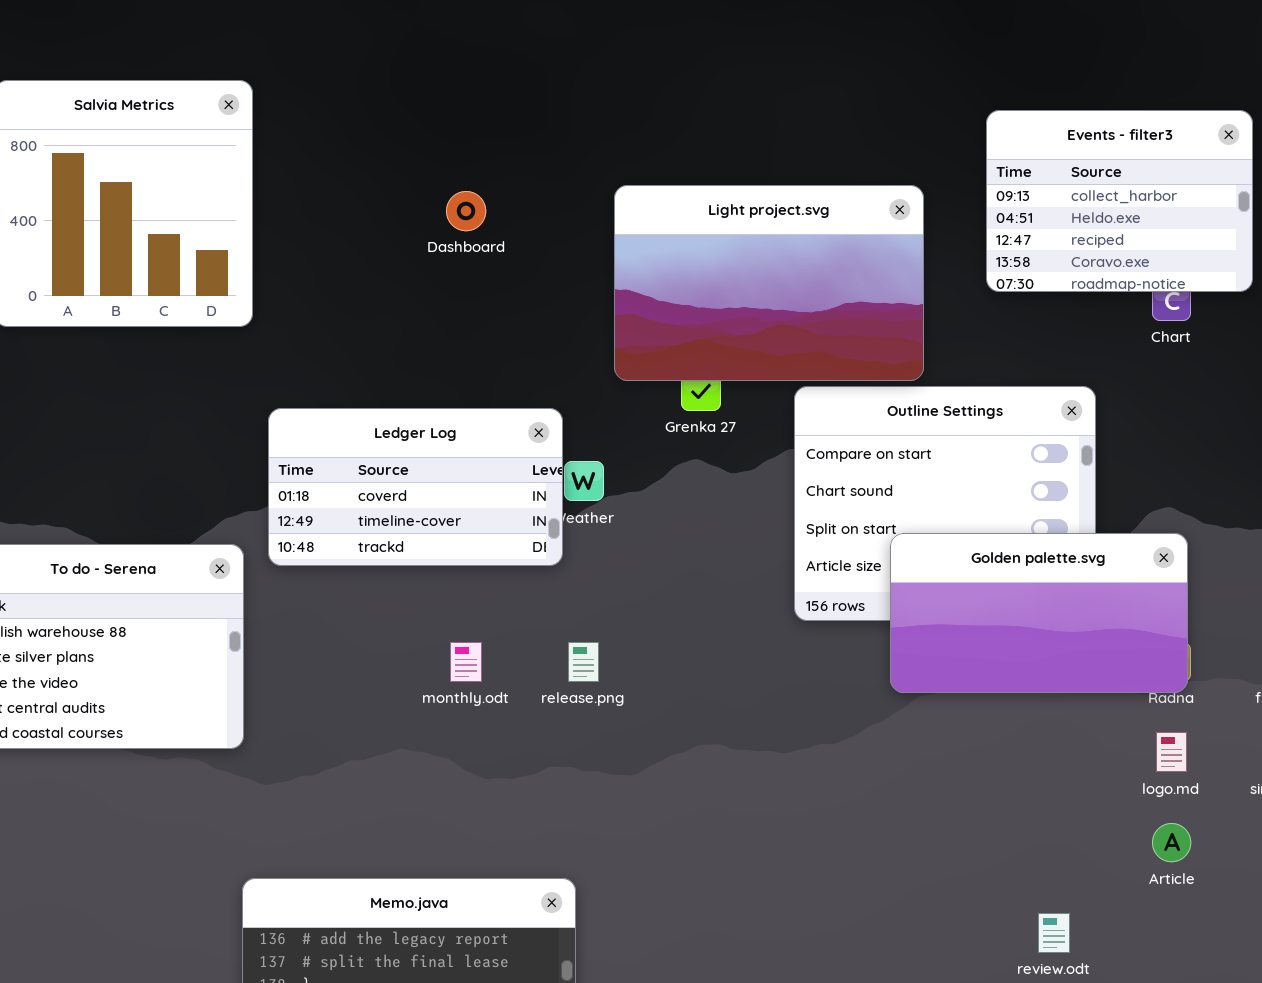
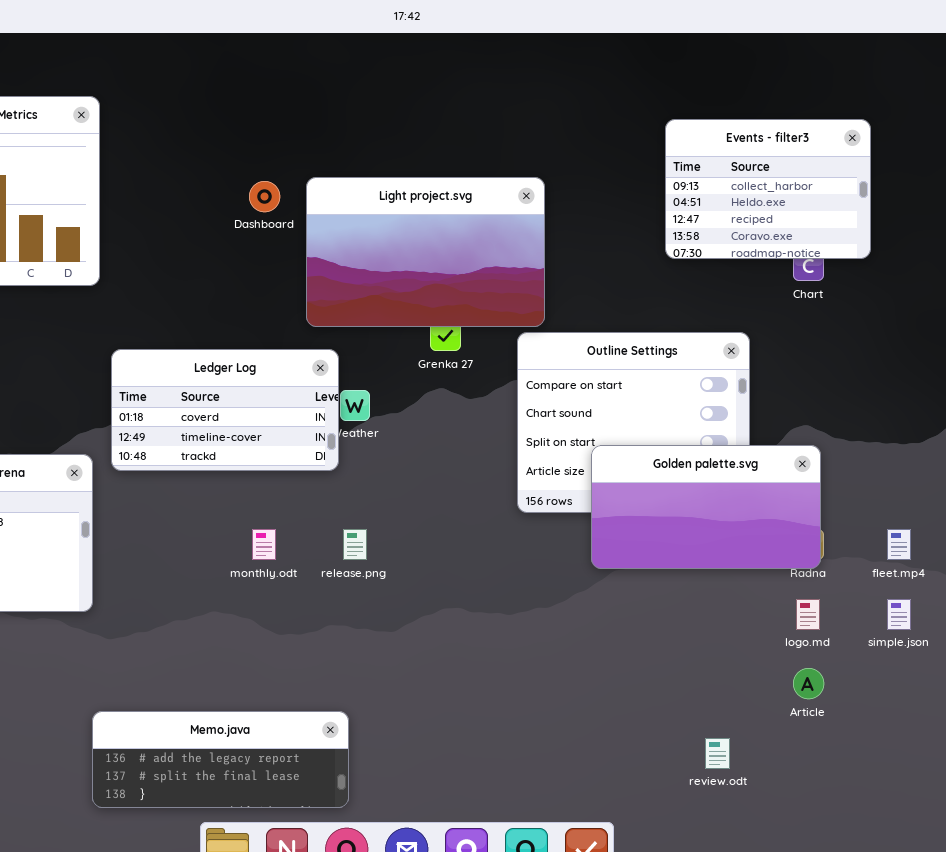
Light project.svg: [614,185,924,381] -> [306,177,545,327], moved

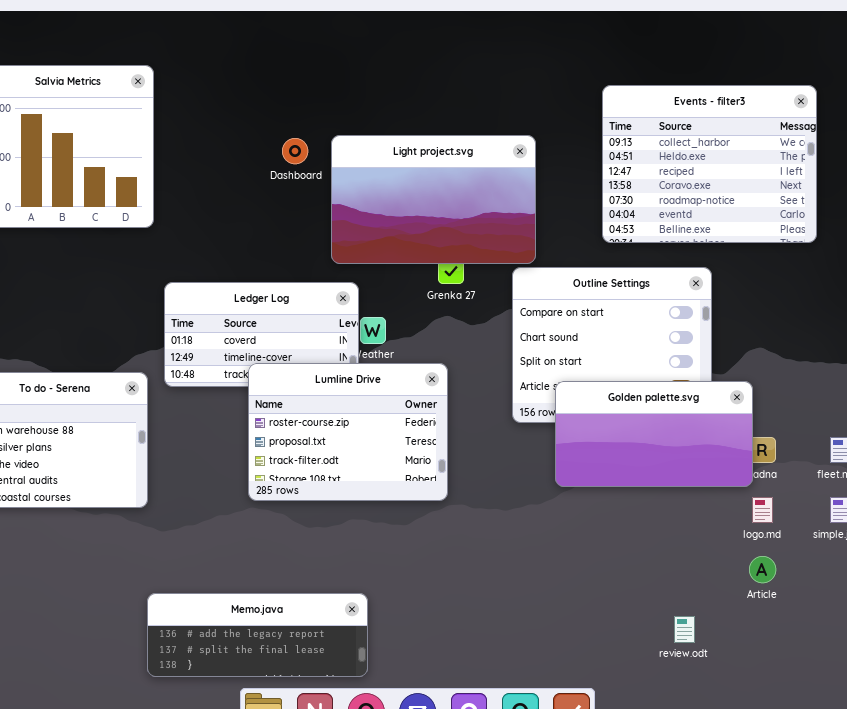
Events - filter3: [665,119,871,259] -> [602,85,817,243], resized
Lumline Drive: none -> [248,363,448,501], opened
Golden palette.svg: [591,445,821,569] -> [555,381,753,487], moved

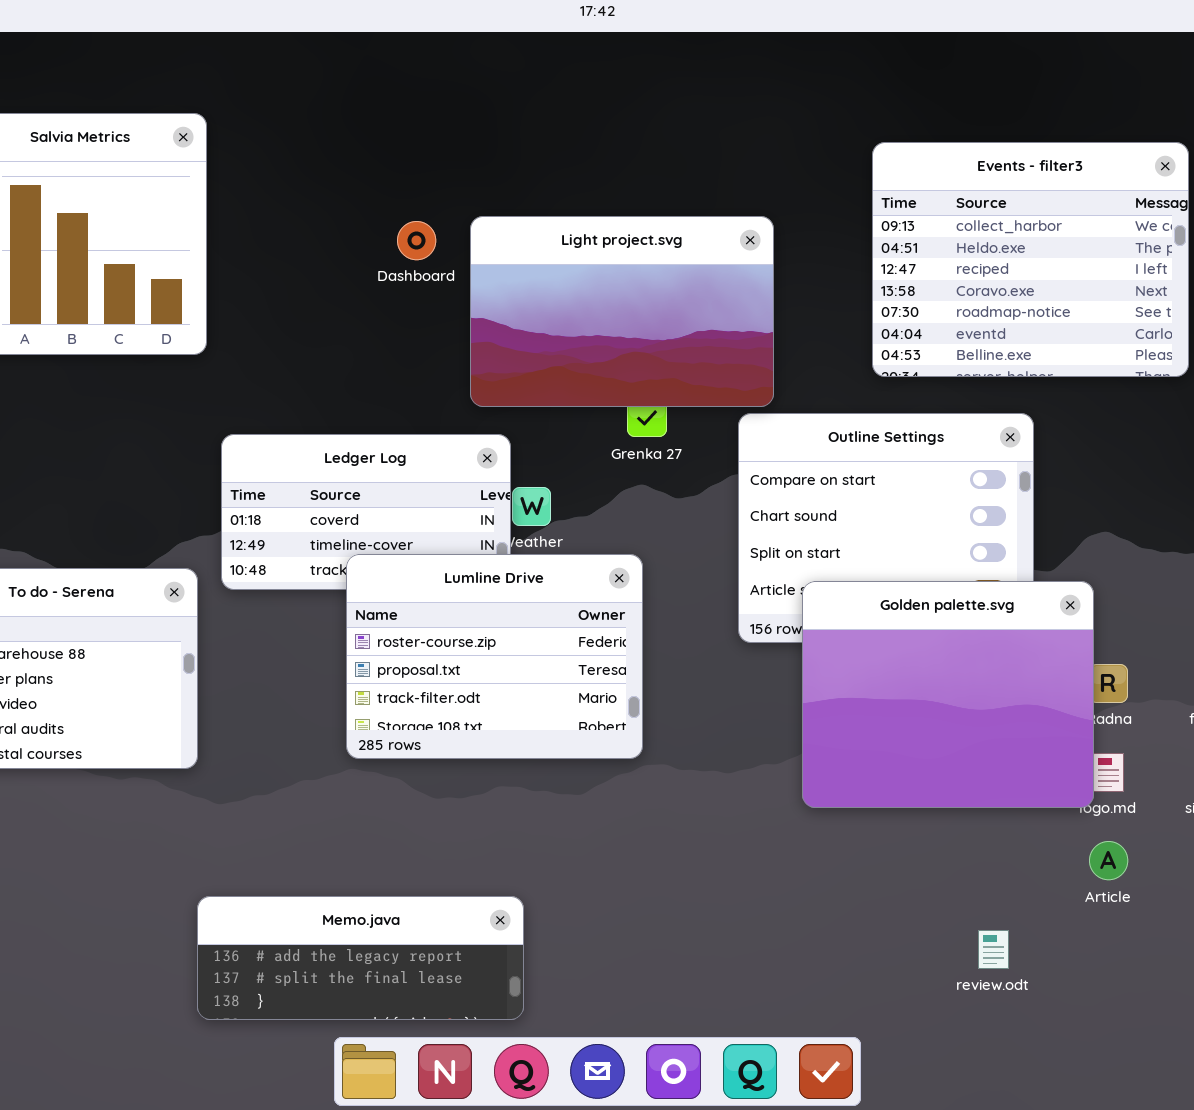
Golden palette.svg: [555,381,753,487] -> [802,581,1094,808], resized

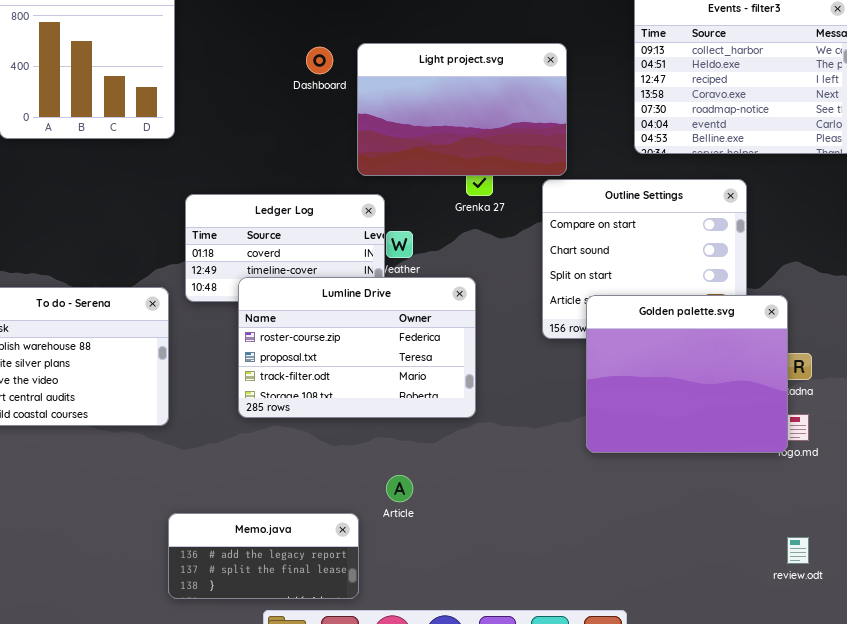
Lumline Drive: [346,554,643,759] -> [238,277,476,418], resized
Article: [1089,841,1128,880] -> [386,475,413,502], moved
Memo.java: [197,896,524,1020] -> [168,513,359,599], resized
review.odt: [978,930,1009,969] -> [787,537,809,564], moved

